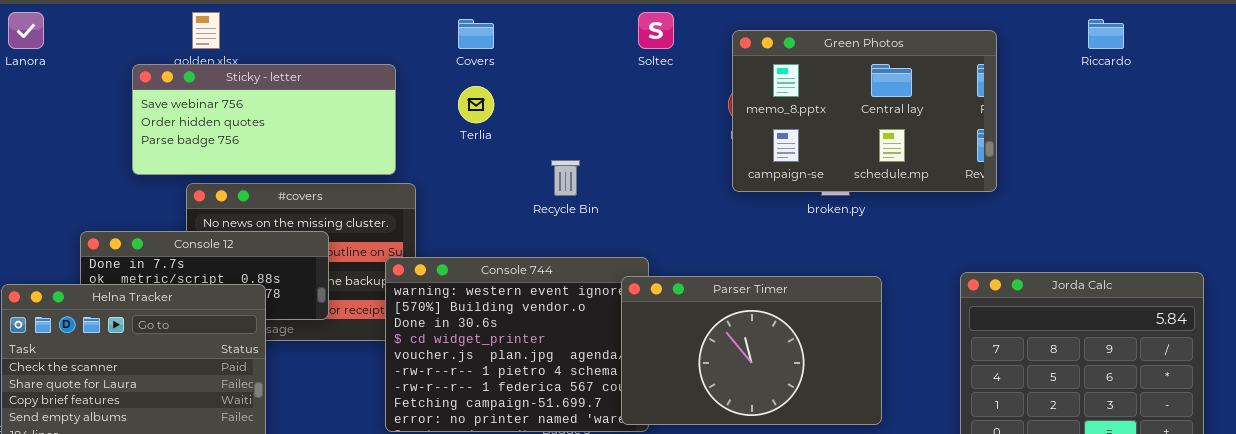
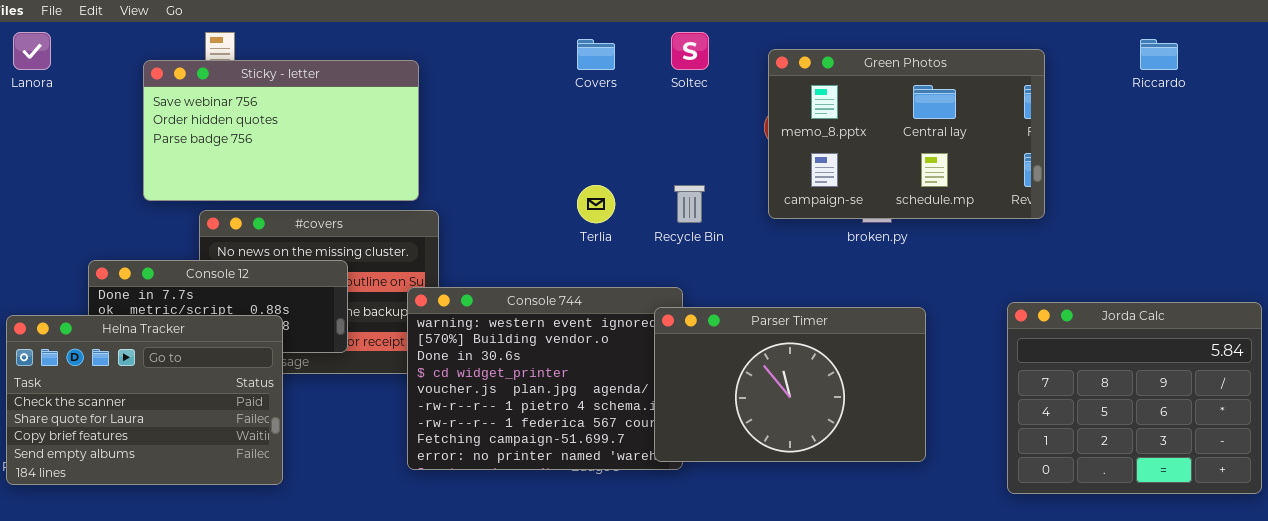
Covers: [458,19,494,49] -> [577,39,615,70], moved
Sticky - letter: [132,64,396,175] -> [143,60,419,201], resized
Terlia: [458,86,494,123] -> [577,185,615,223], moved
Recycle Bin: [551,160,580,196] -> [674,185,705,223], moved

